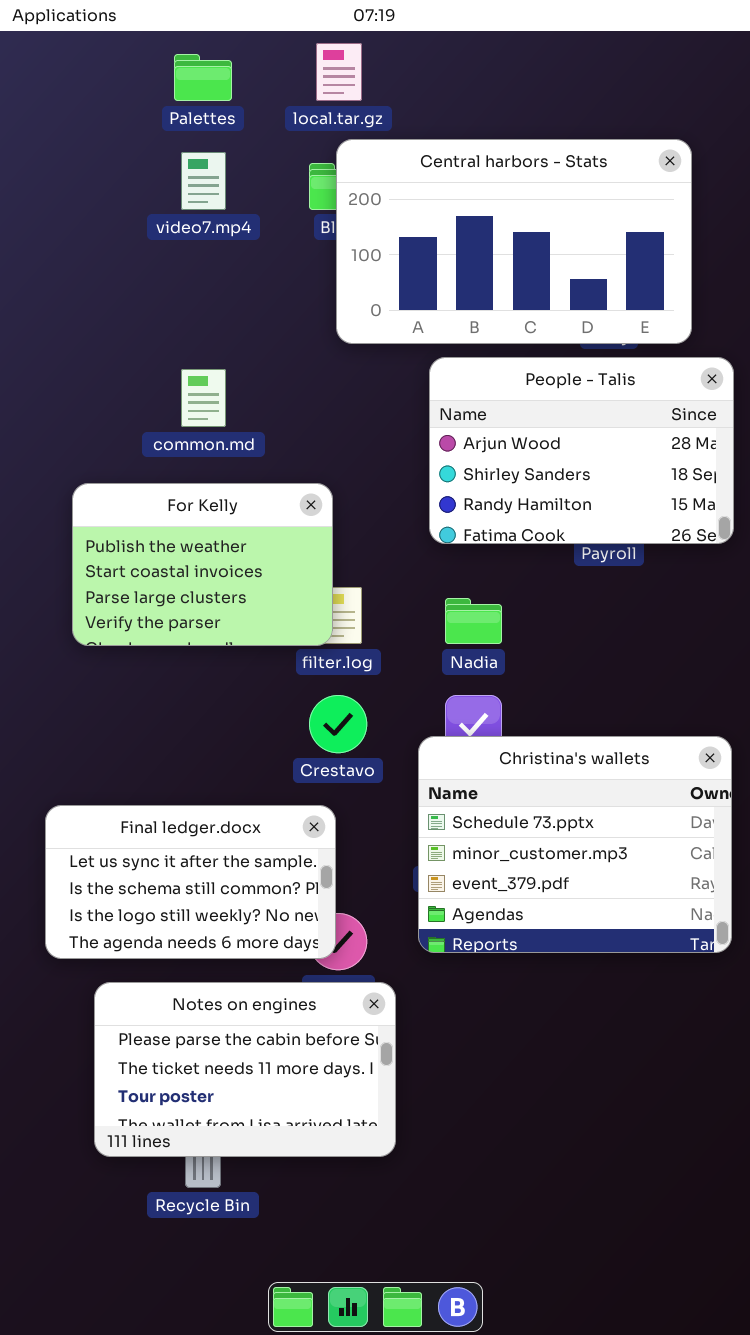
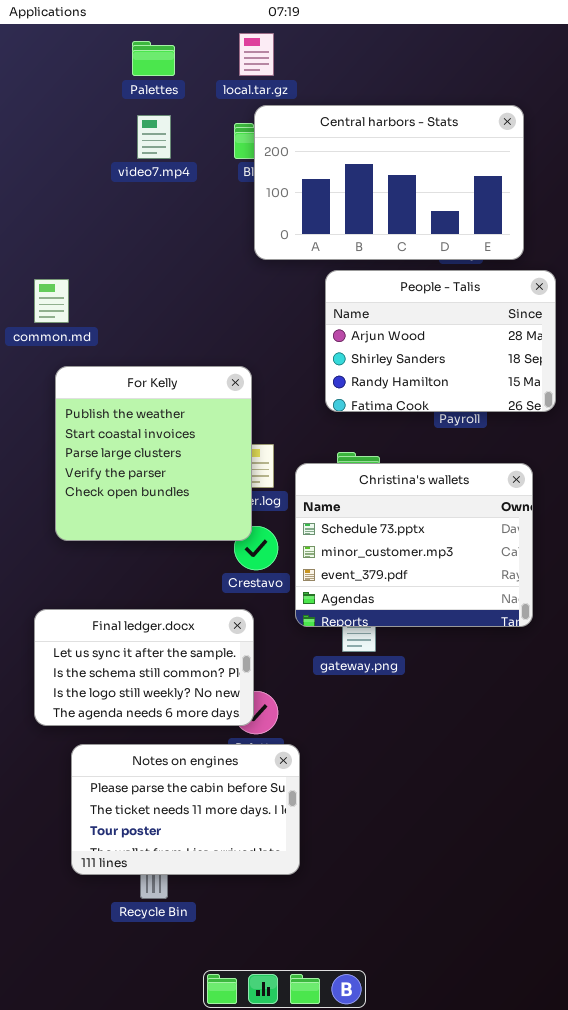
common.md: [181,369,226,427] -> [34,279,69,323], moved
For Kelly: [72,483,333,646] -> [55,366,252,541], resized
Christina's wallets: [418,736,732,953] -> [295,463,533,627], moved

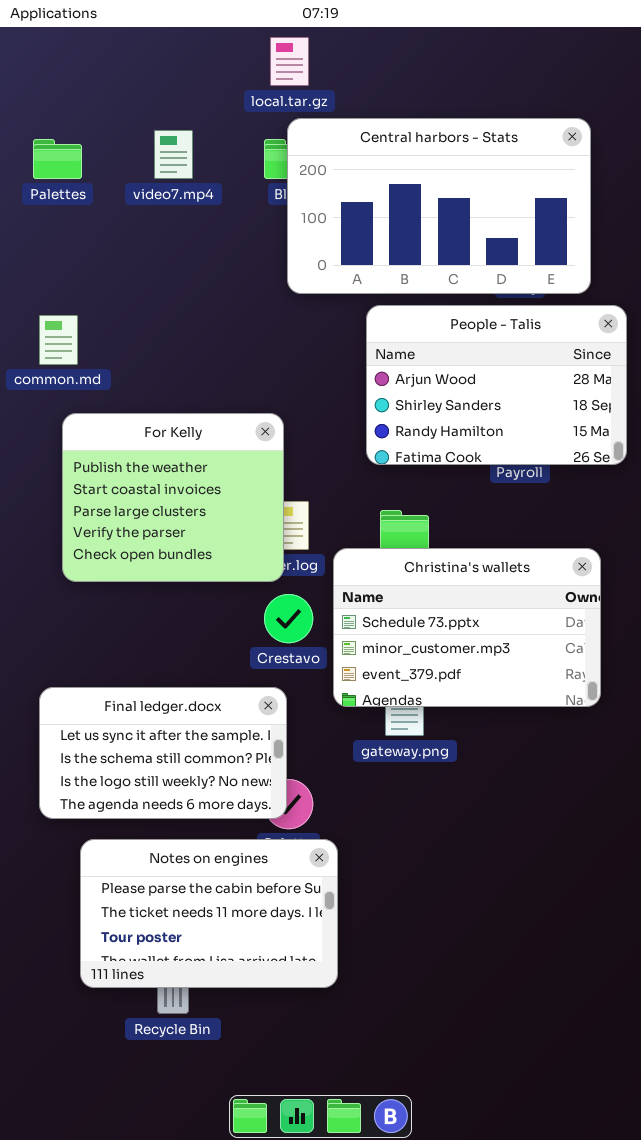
Palettes: [132,41,175,76] -> [33,139,82,179], moved
For Kelly: [55,366,252,541] -> [62,413,284,582], resized
Christina's wallets: [295,463,533,627] -> [333,548,601,707], resized

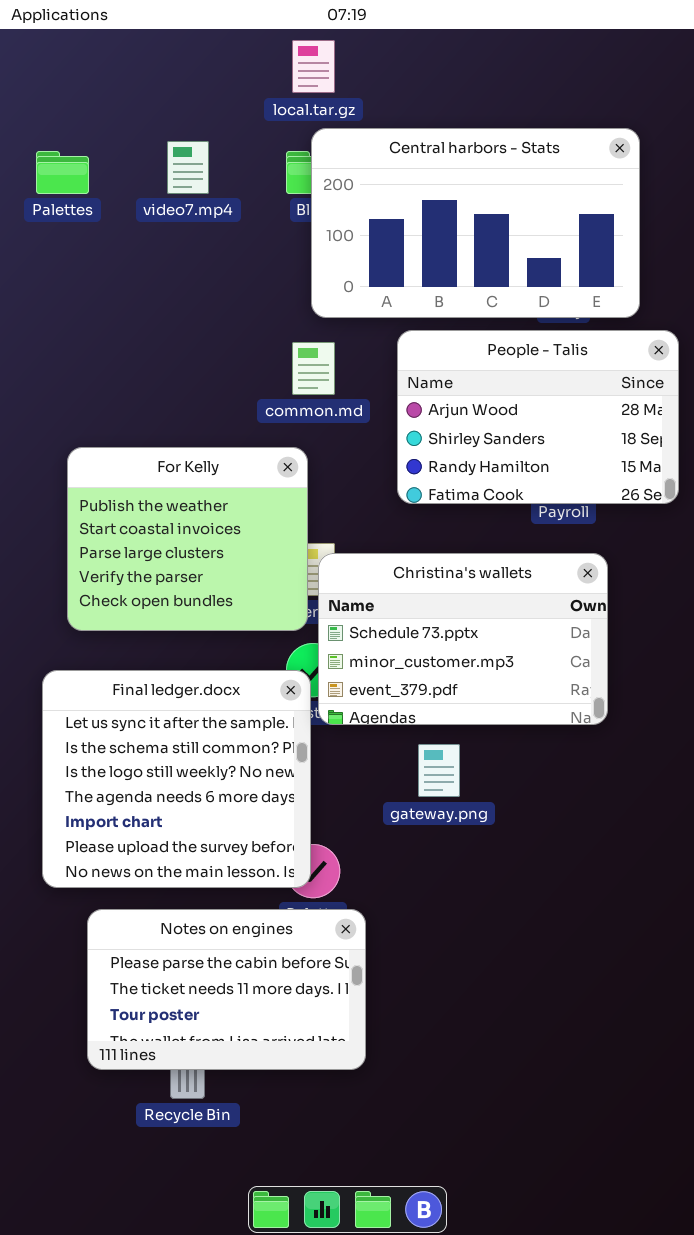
common.md: [39,315,78,365] -> [292,342,335,395], moved
Christina's wallets: [333,548,601,707] -> [318,553,608,725], moved
Final ledger.docx: [39,687,287,819] -> [42,670,311,888], resized

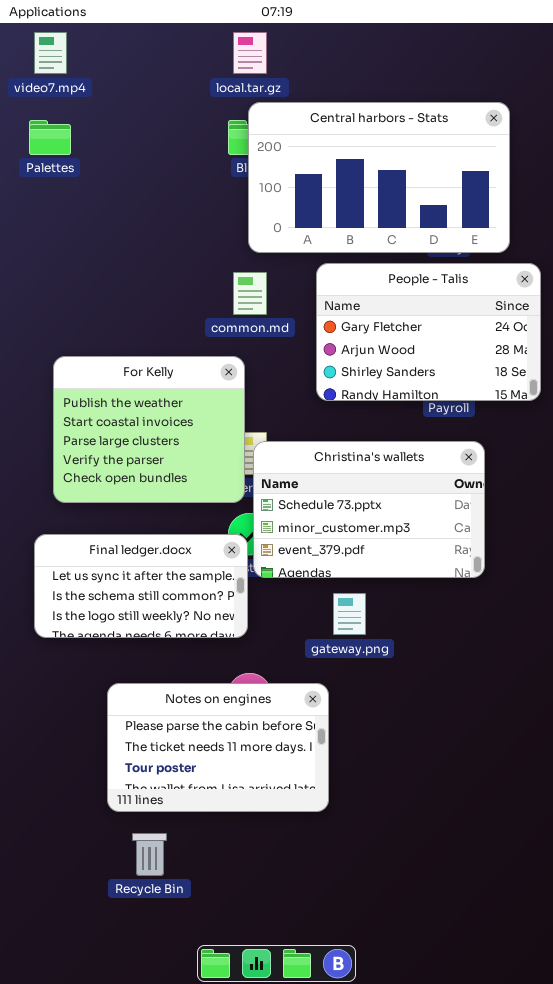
video7.mp4: [167,141,209,194] -> [34,32,67,74], moved
People - Talis: [397,330,679,504] -> [316,263,541,401], scrolled up 1 row
Final ledger.docx: [42,670,311,888] -> [34,534,248,638], resized
Notes on engines: [87,909,366,1070] -> [107,683,329,812], moved

